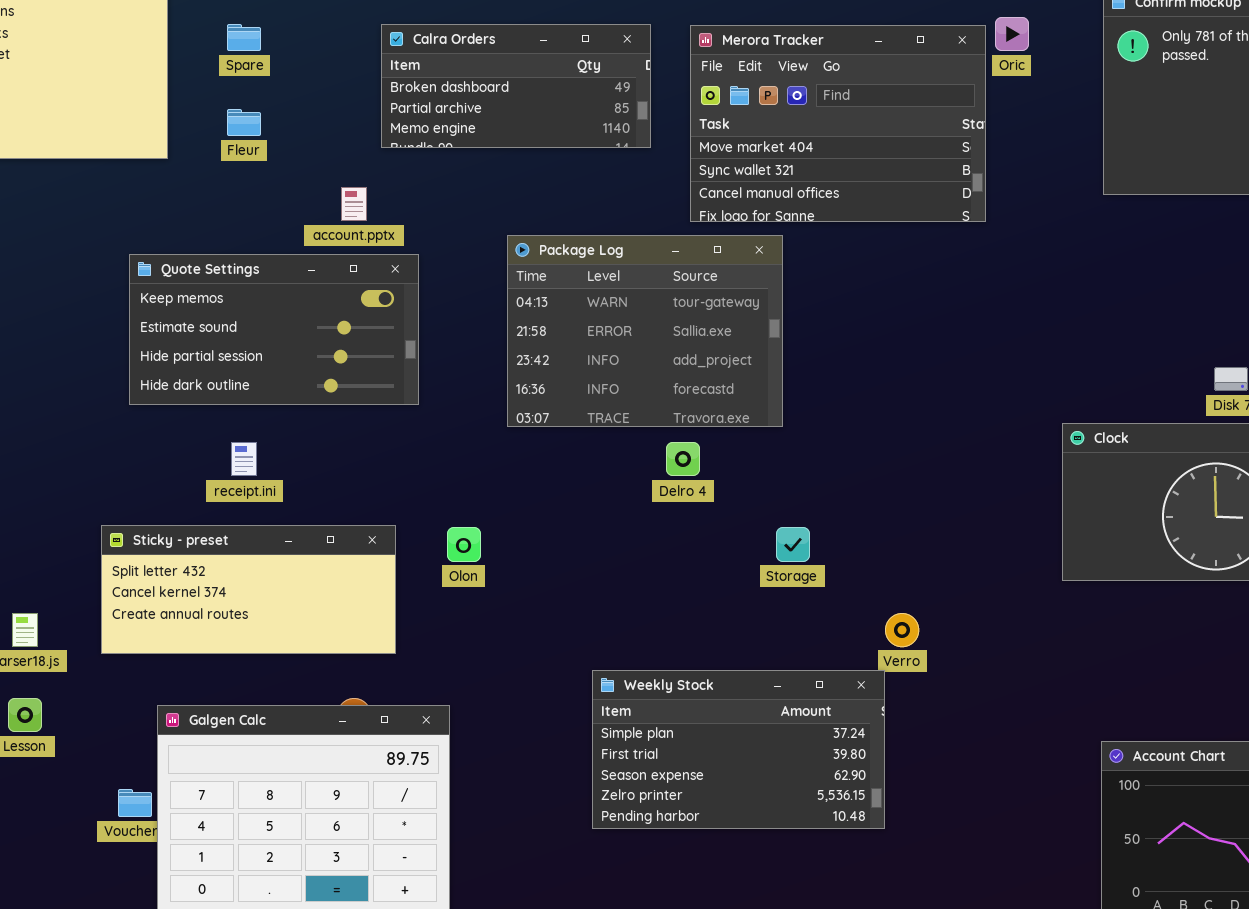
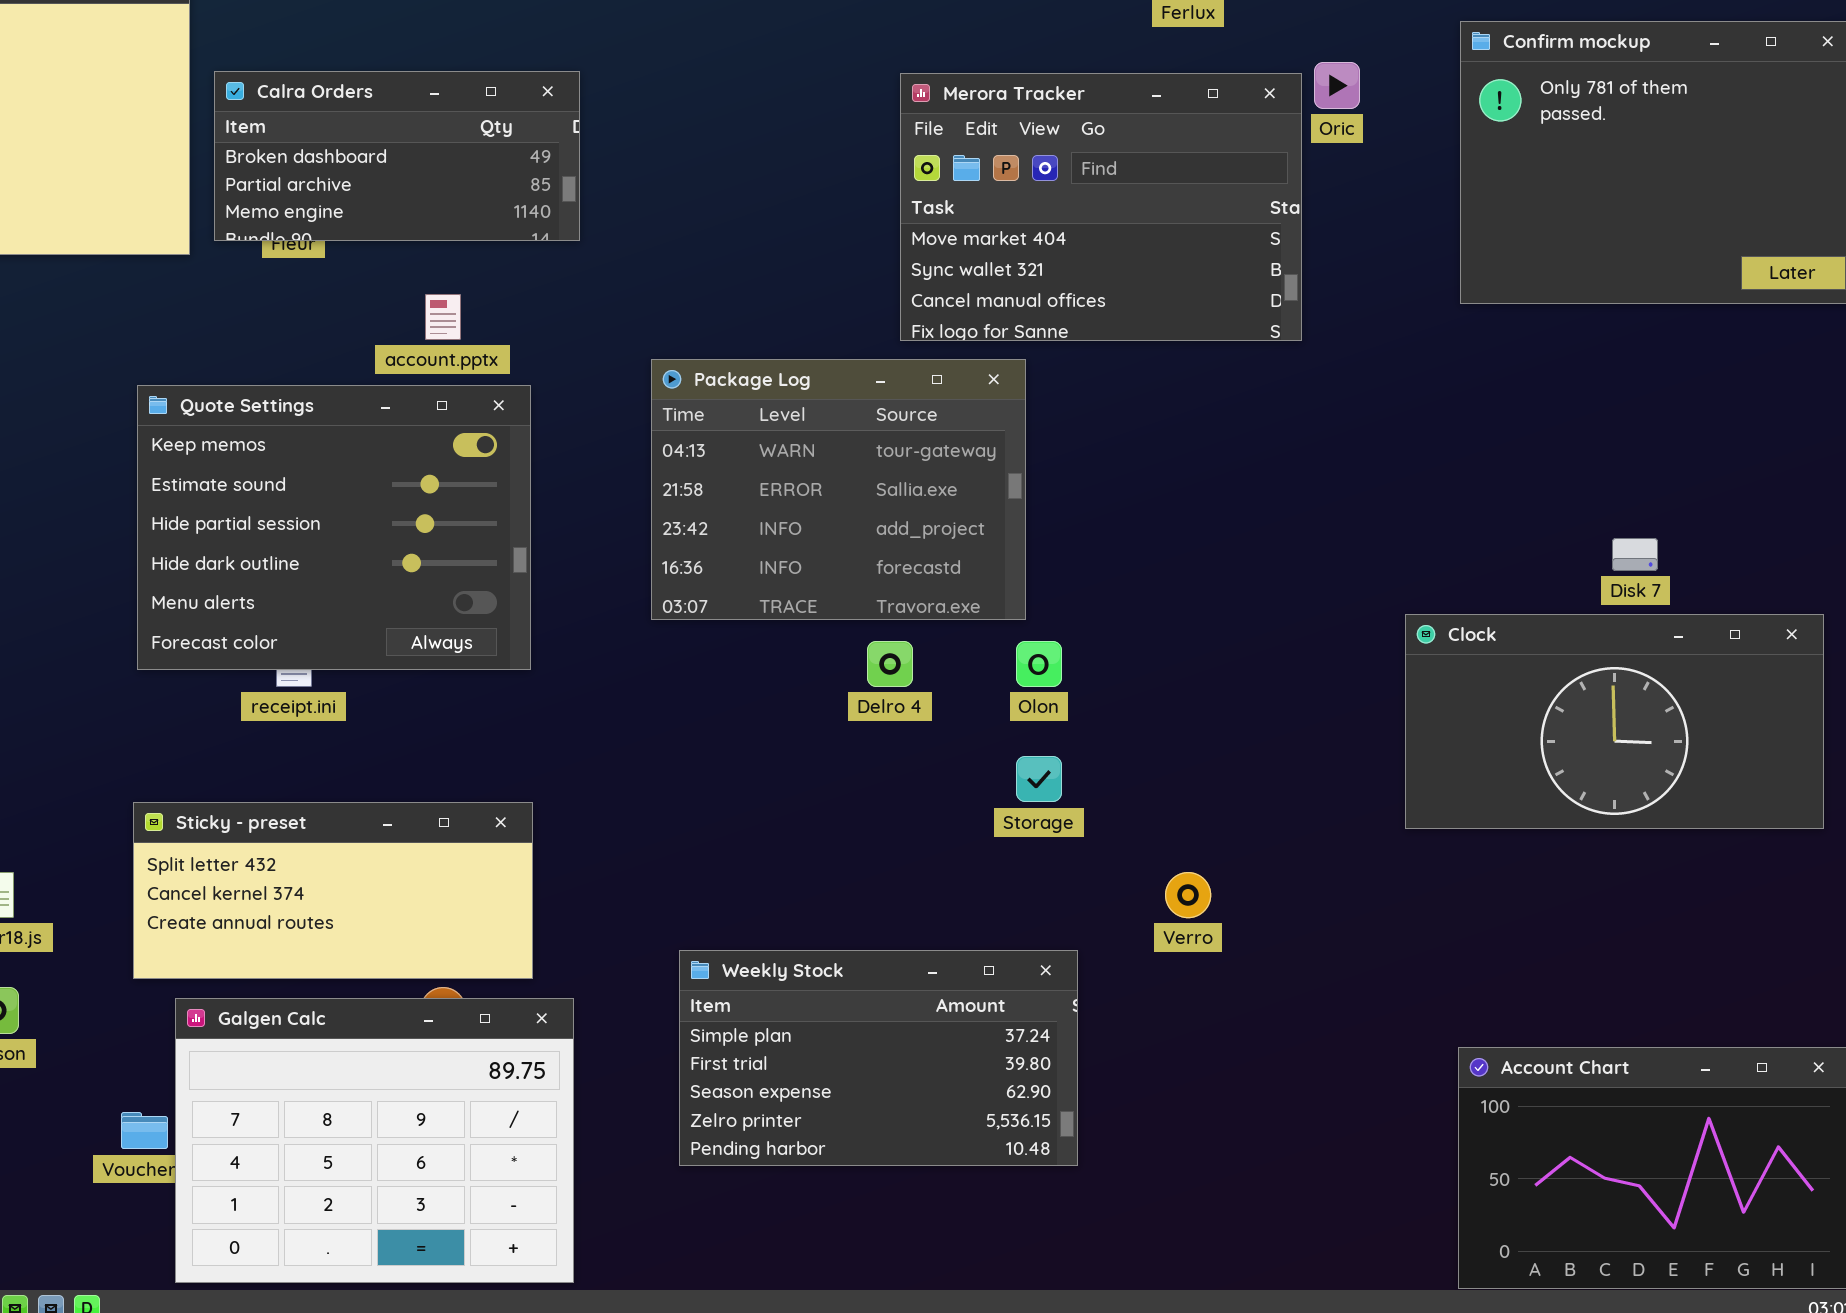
Calra Orders: [381,24,651,148] -> [214,71,580,241], moved
Quote Settings: [129,254,419,405] -> [137,385,531,670], resized
Sticky - preset: [101,525,396,654] -> [133,802,533,979], moved
Olon: [447,527,481,562] -> [1016,641,1062,687], moved
Weekly Stock: [592,670,885,829] -> [679,950,1078,1166], moved

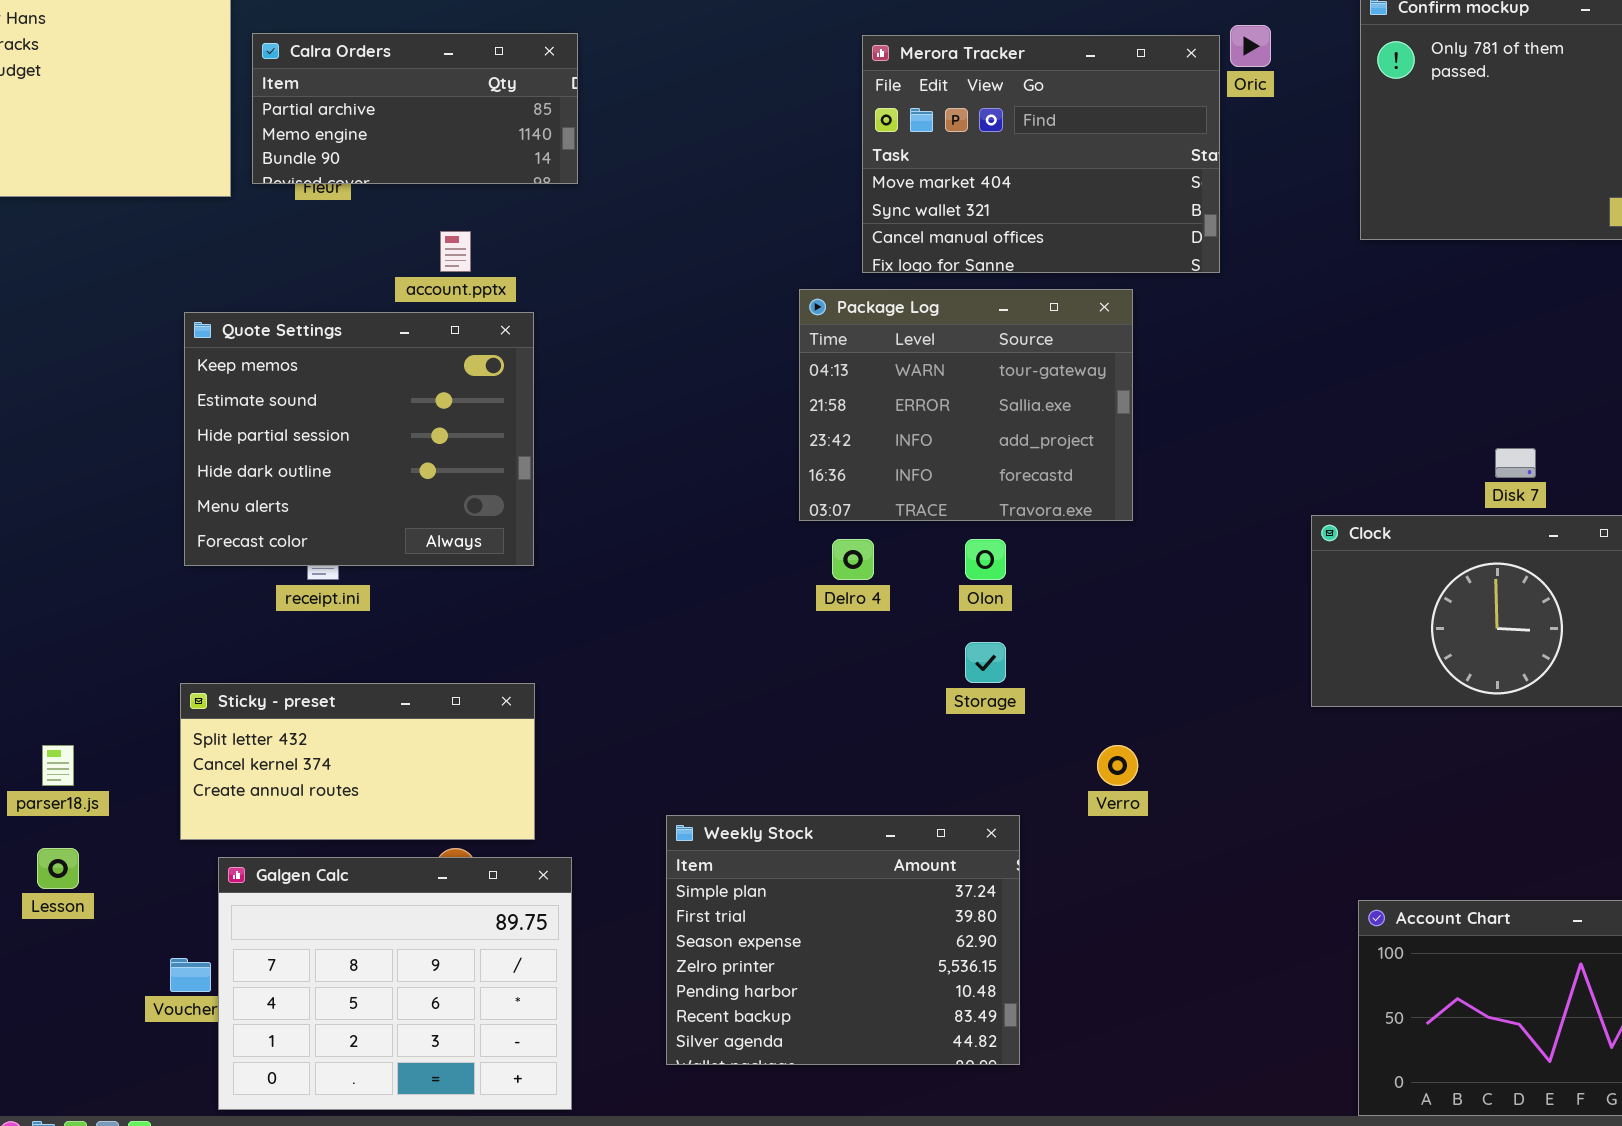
Calra Orders: [214,71,580,241] -> [252,33,578,184], scrolled down 1 row
Package Log: [651,359,1026,620] -> [799,289,1133,521], moved
Weekly Stock: [679,950,1078,1166] -> [666,815,1020,1065], resized

